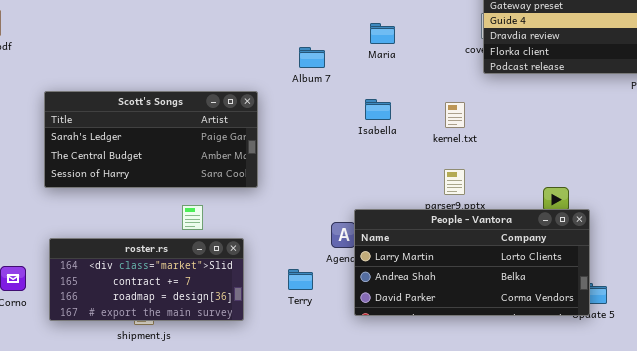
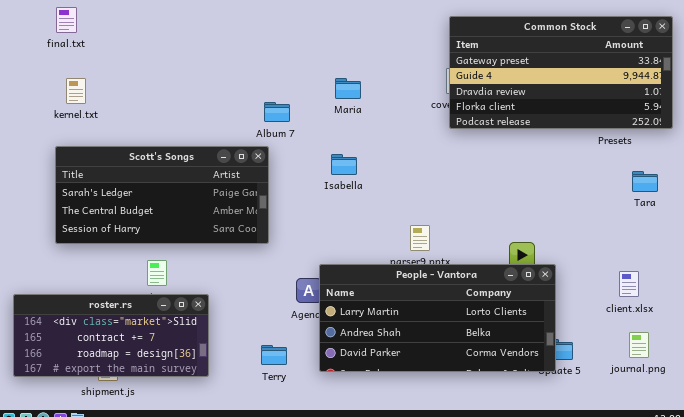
Scott's Songs: [44,91,258,188] -> [55,146,269,244], moved
kernel.txt: [445,102,465,128] -> [66,78,86,104], moved
Terry: [288,269,313,290] -> [261,345,287,365], moved

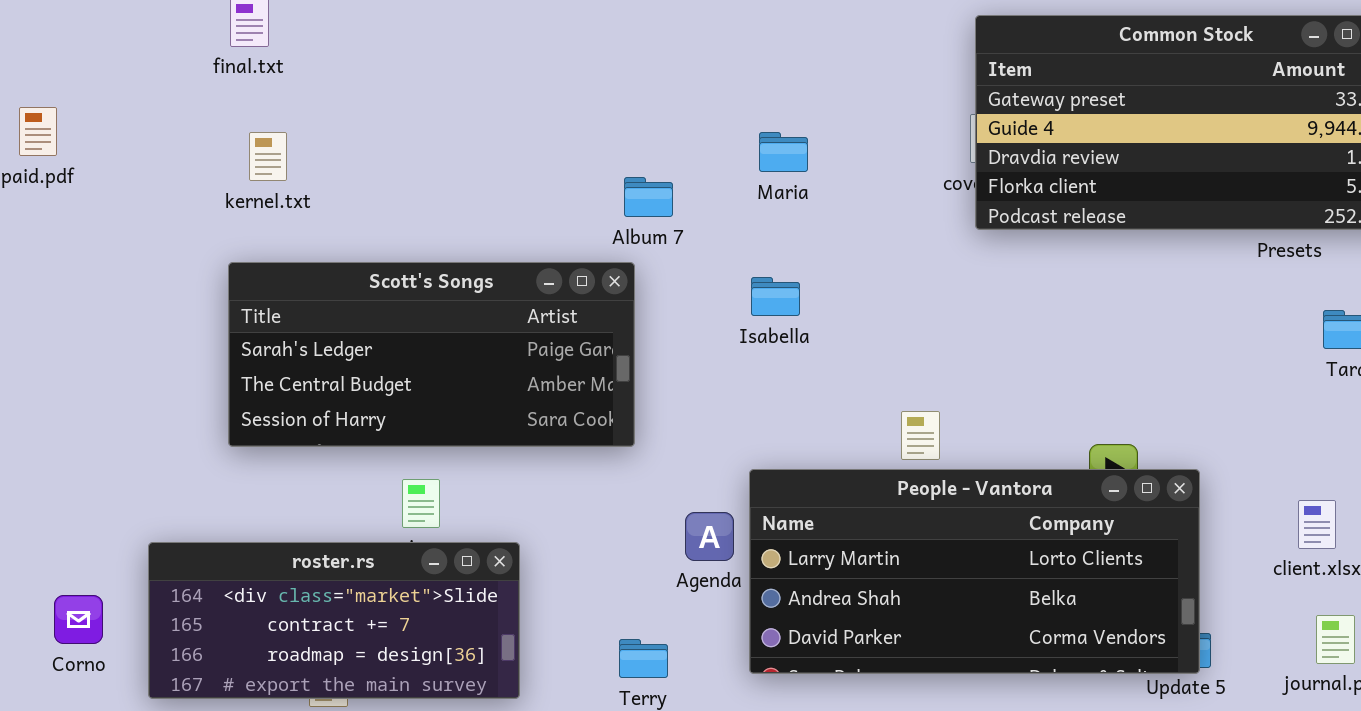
People - Vantora: [319,264,556,372] -> [749,469,1200,674], moved

